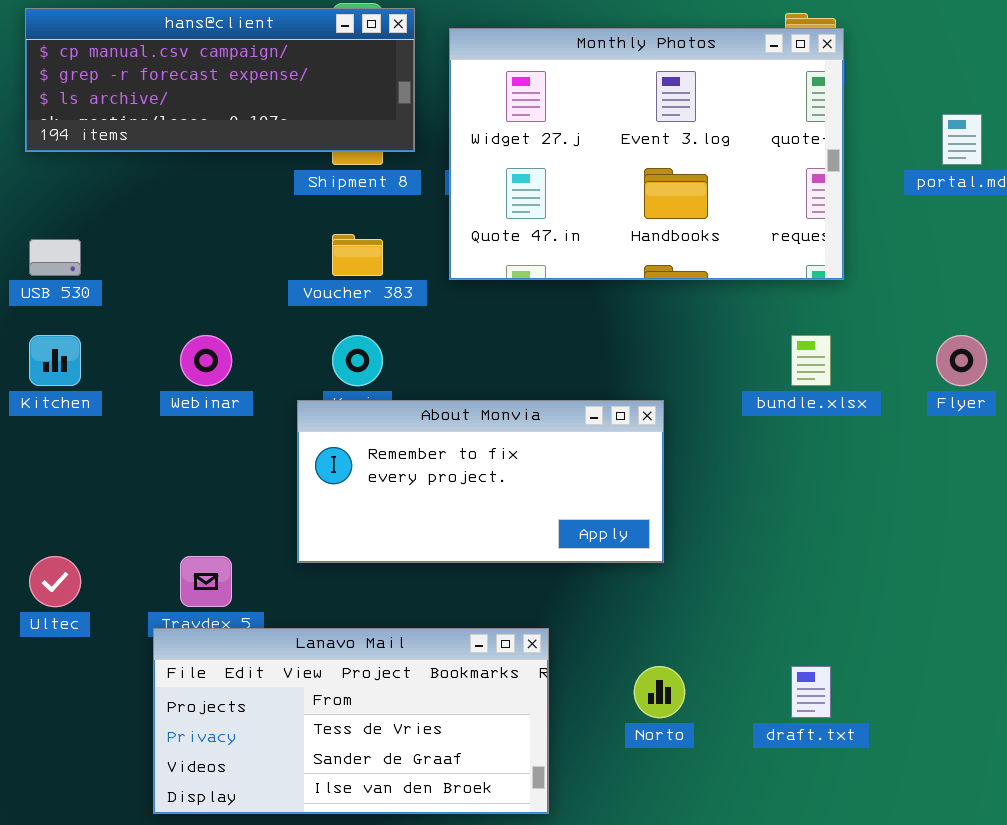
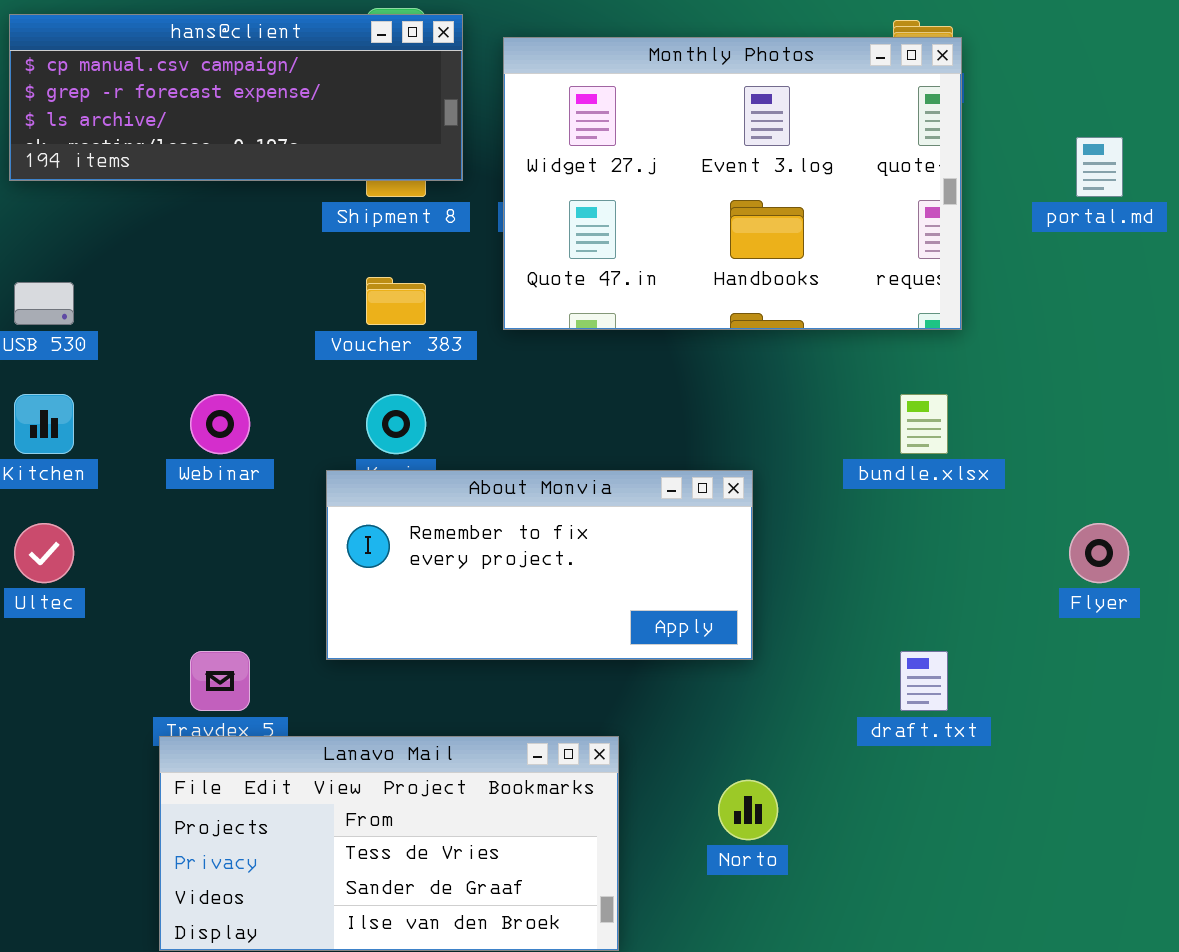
Flyer: [936,335,987,386] -> [1069,523,1129,583], moved
Ultec: [29,556,81,607] -> [14,523,74,583], moved
draft.txt: [791,666,831,718] -> [900,651,948,711], moved

